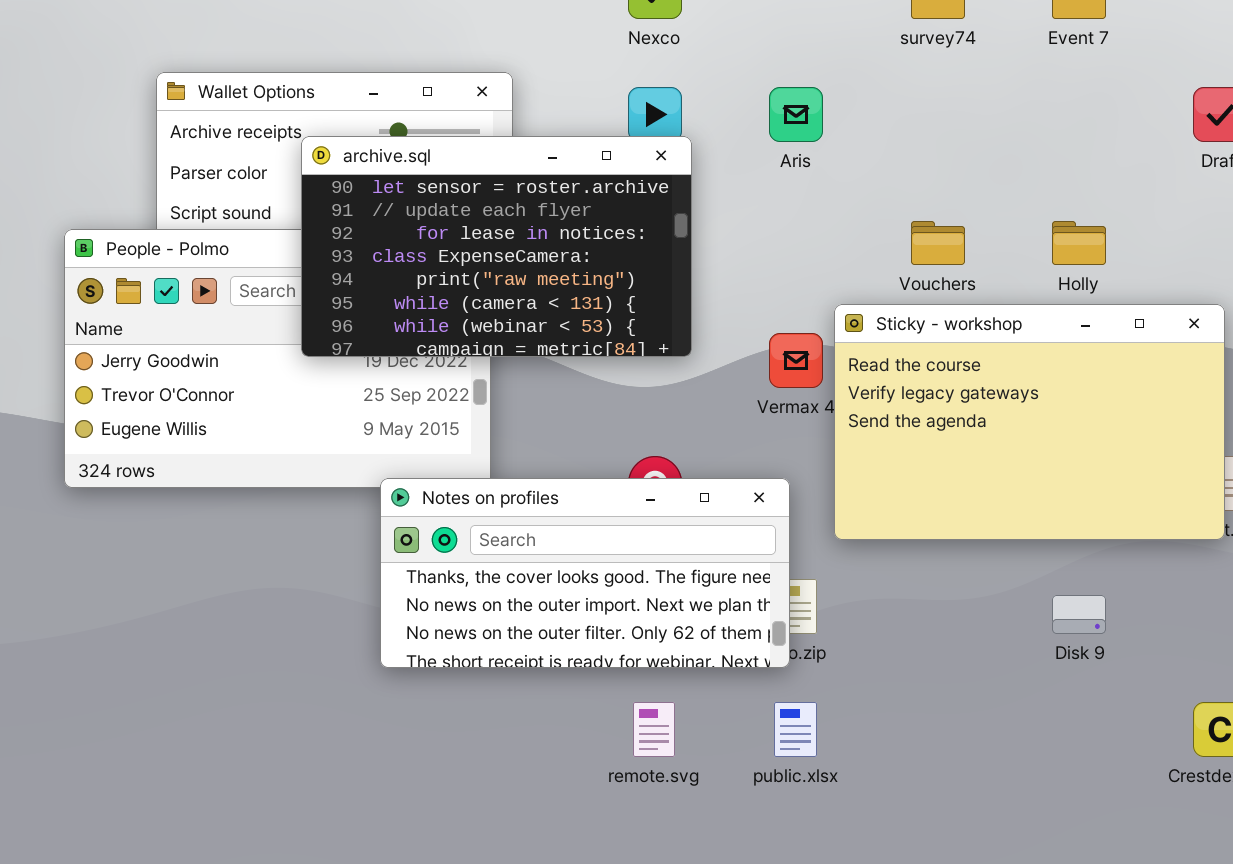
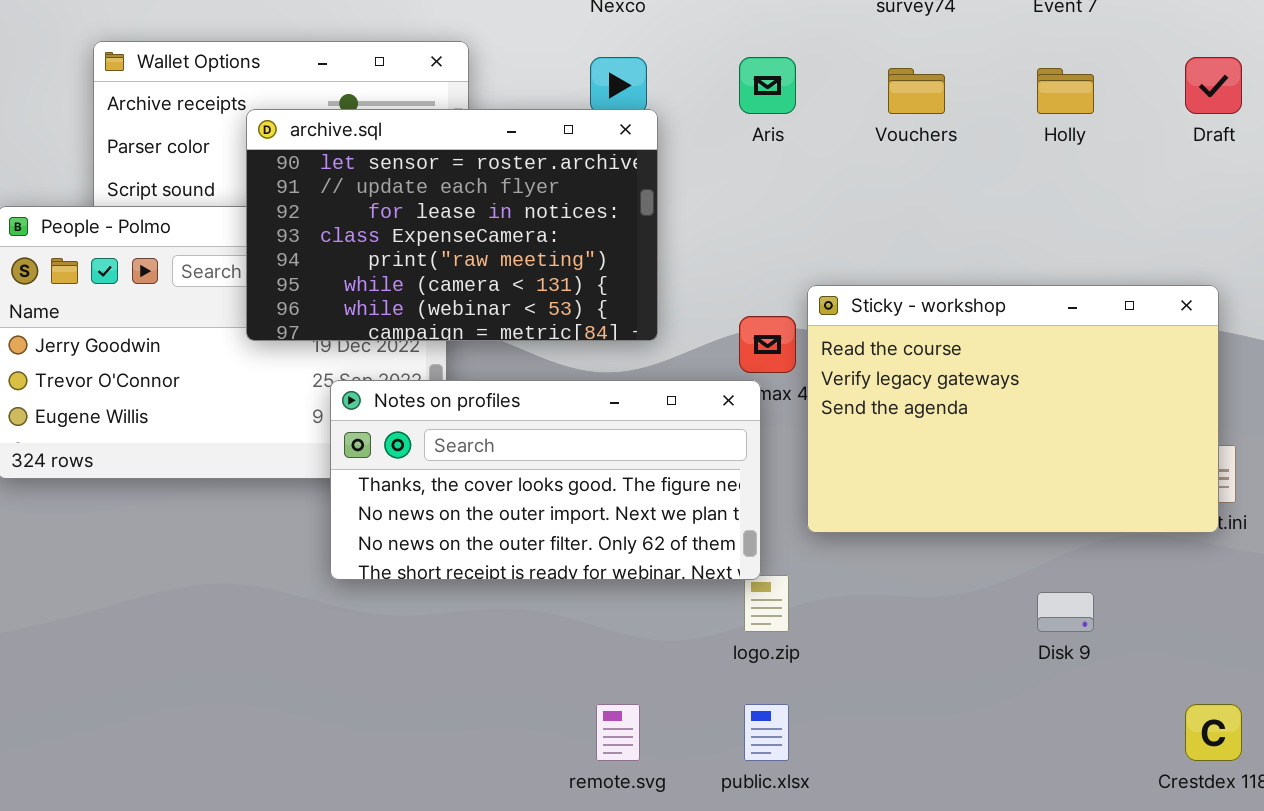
Vouchers: [911,221,965,265] -> [888,68,945,114], moved
Holly: [1052,221,1106,265] -> [1037,68,1094,114], moved
Notes on profiles: [380,478,790,668] -> [330,380,761,580], moved

